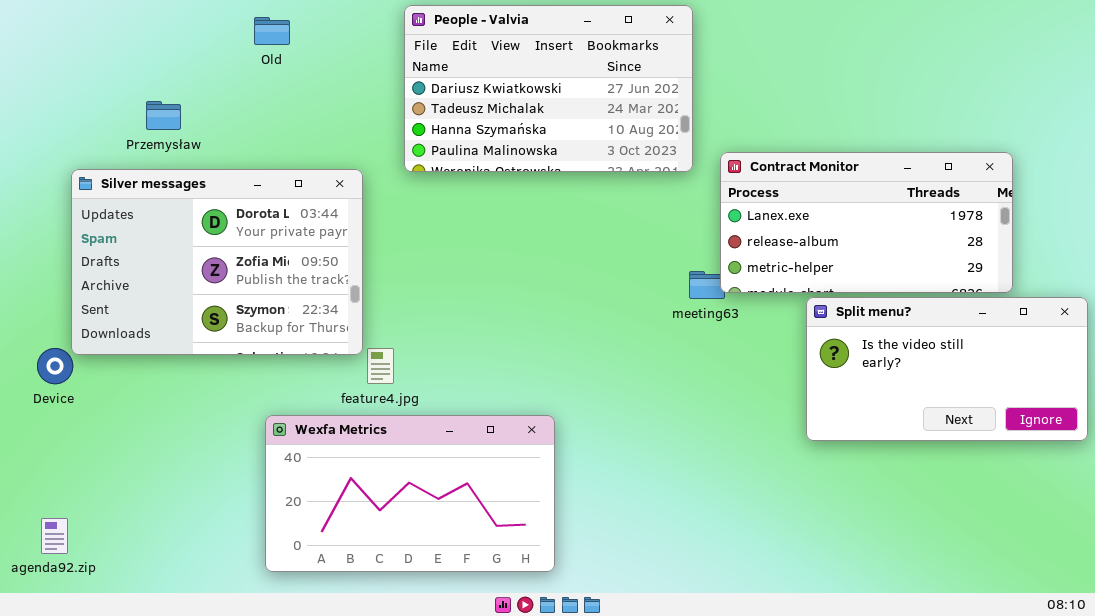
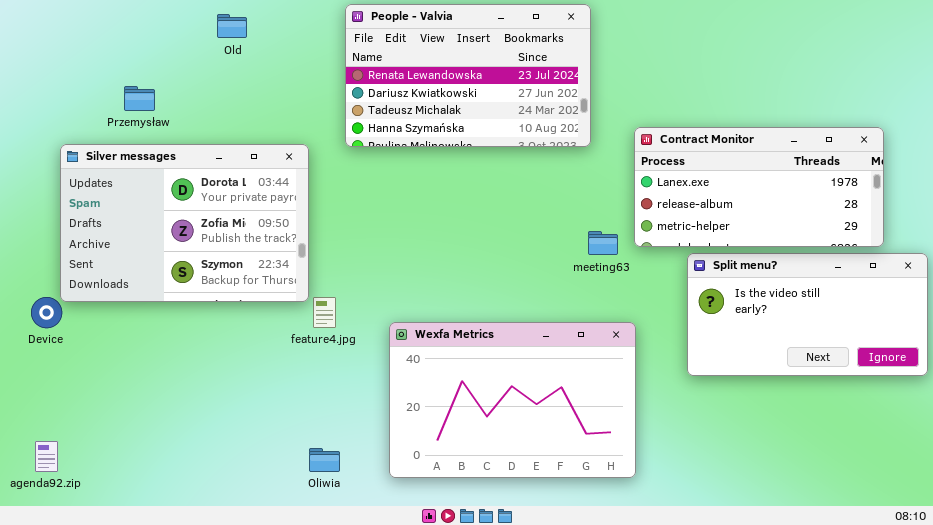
People - Valvia: [404,5,693,172] -> [345,4,591,147], scrolled up 1 row
Contract Monitor: [720,152,1013,293] -> [634,127,884,247], moved
Wexfa Metrics: [265,415,555,572] -> [389,322,636,478], moved, resized

